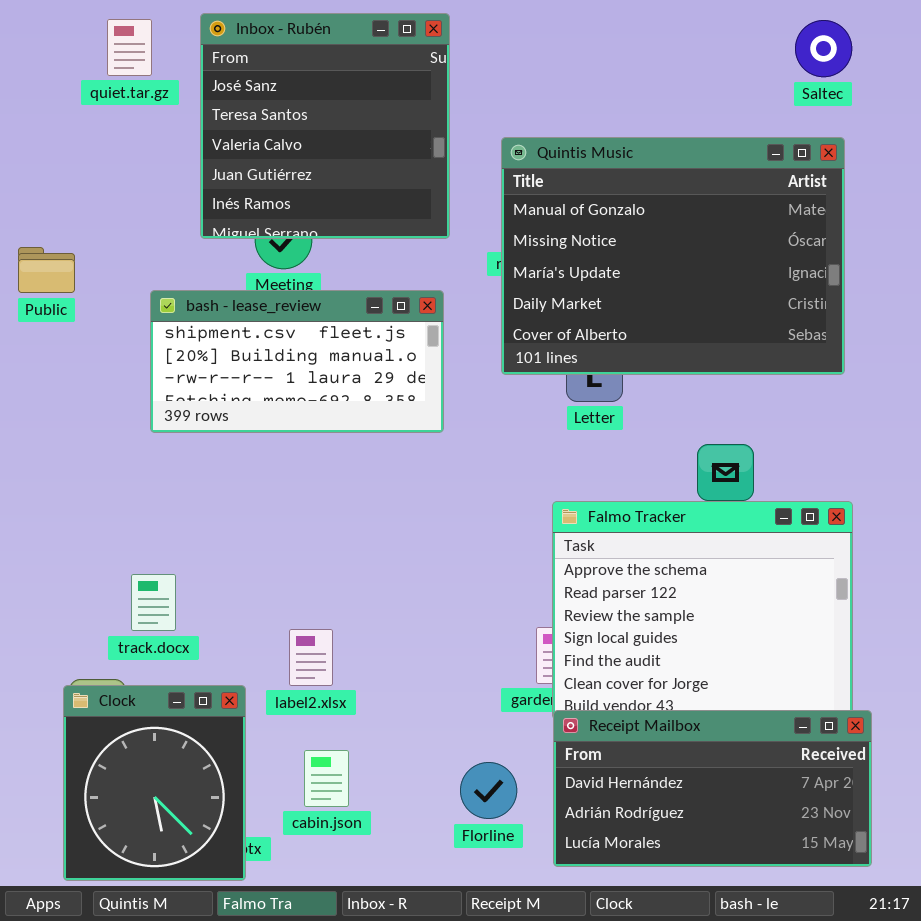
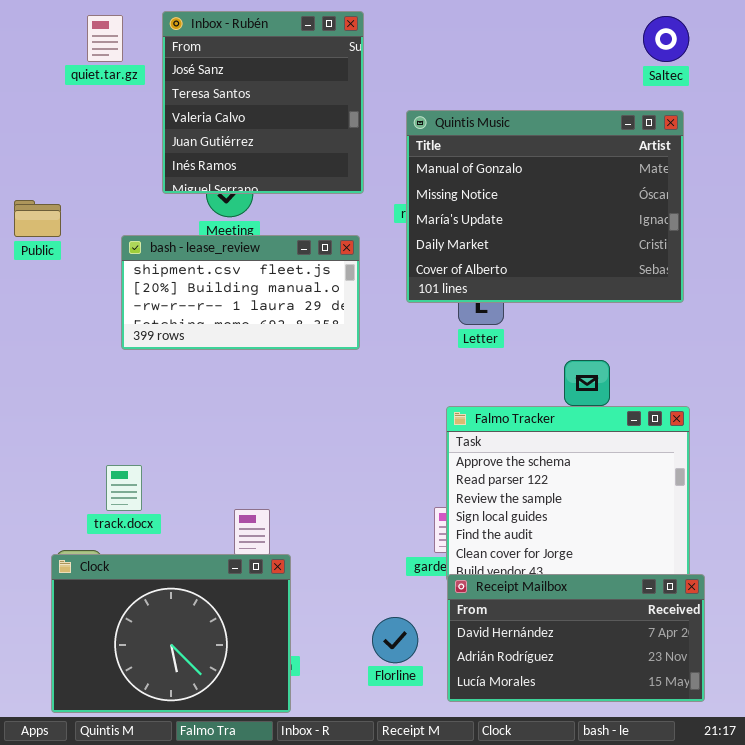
Clock: [63,685,246,881] -> [51,554,291,713], resized

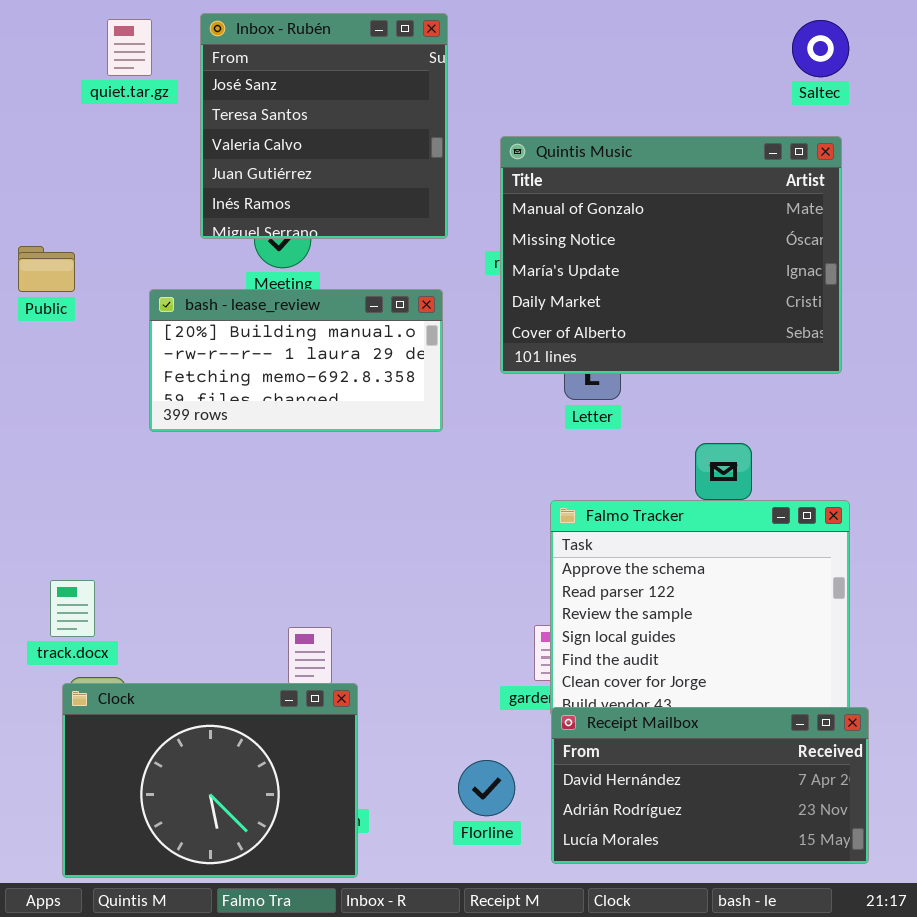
bash - lease_review: [121,235,360,350] -> [149,289,443,432], scrolled down 1 row
track.docx: [106,465,142,511] -> [50,580,95,637], moved

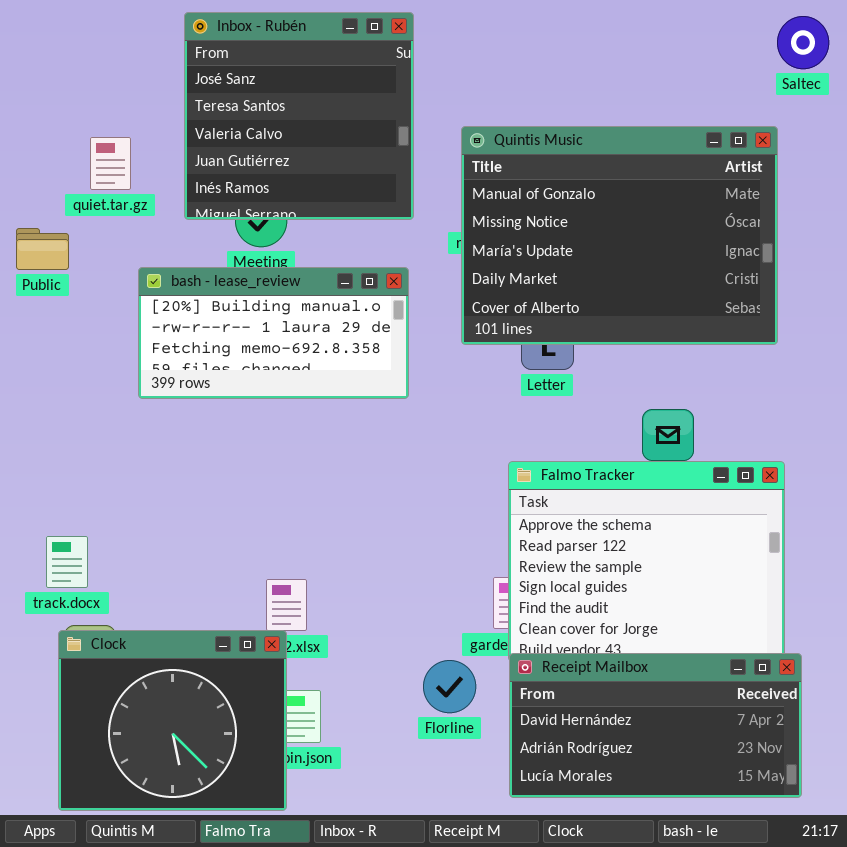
quiet.tar.gz: [107,19,152,76] -> [90,137,131,190], moved
Saltec: [792,20,849,77] -> [777,16,829,69], moved
Clock: [62,683,358,878] -> [58,630,287,811], resized
Florline: [458,760,515,816] -> [423,660,476,713], moved

